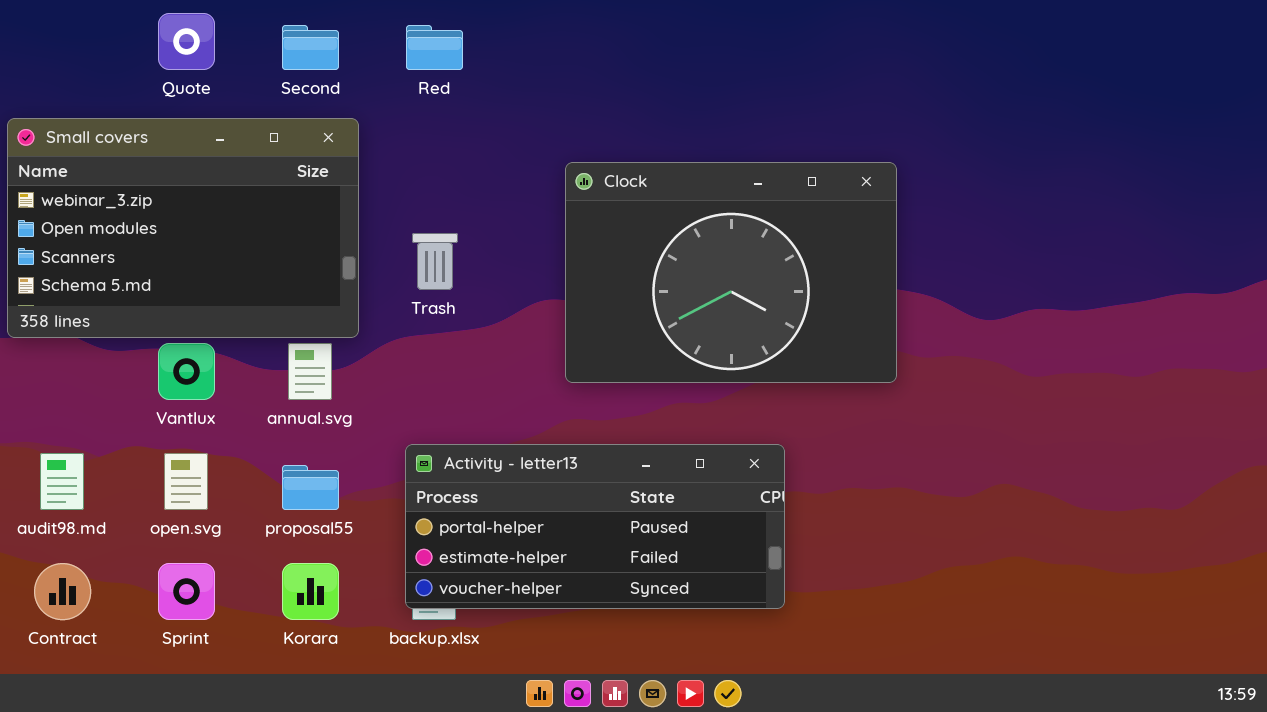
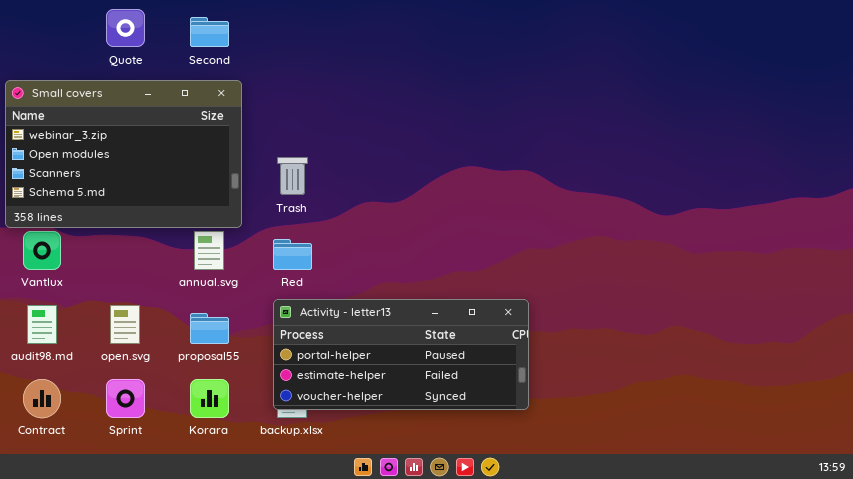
Red: [406,25,463,70] -> [273,239,312,270], moved
Clock: [565,162,897,383] -> none, closed
Vantlux: [158,343,215,400] -> [23,231,61,270], moved

